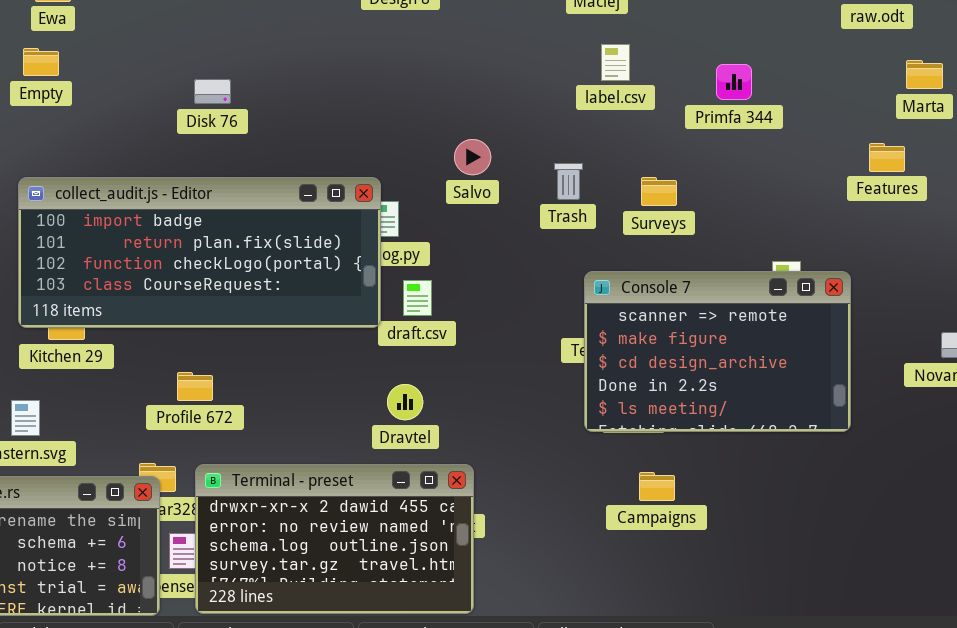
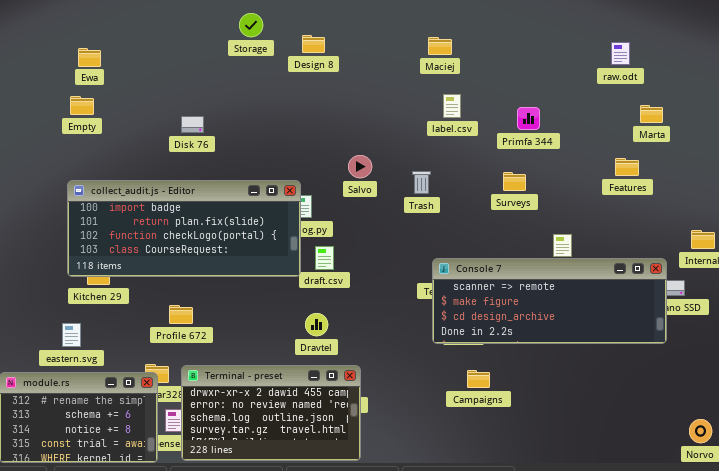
Surveys: [641,177,677,206] -> [503,172,526,191], moved
Console 7: [584,271,851,432] -> [432,258,667,344], resized

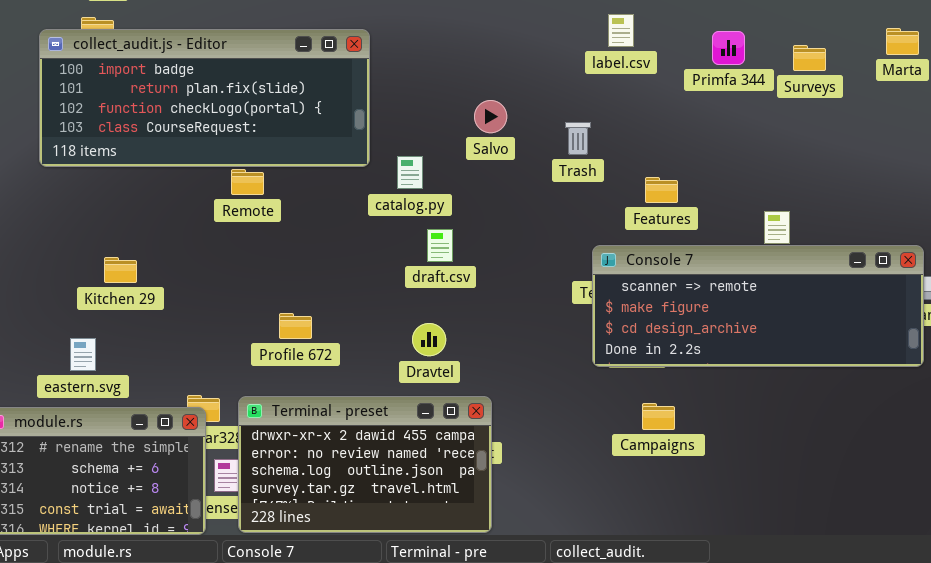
Features: [615,158,639,176] -> [645,177,678,203], moved
Surveys: [503,172,526,191] -> [793,45,826,71], moved
collect_audit.js - Editor: [67,180,301,277] -> [39,29,370,167], moved
Profile 672: [169,305,193,324] -> [279,313,312,339], moved

